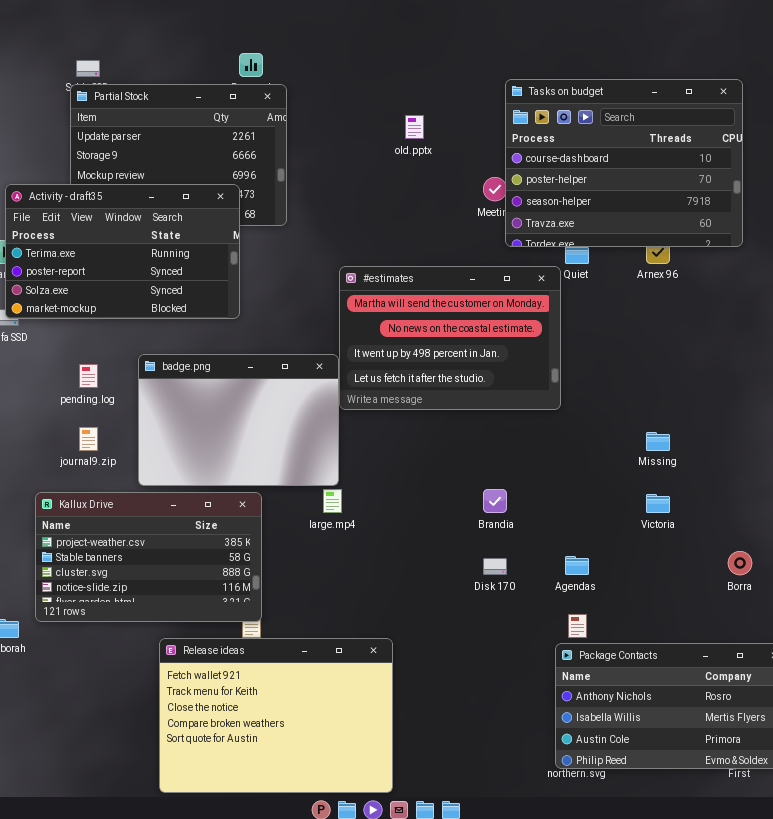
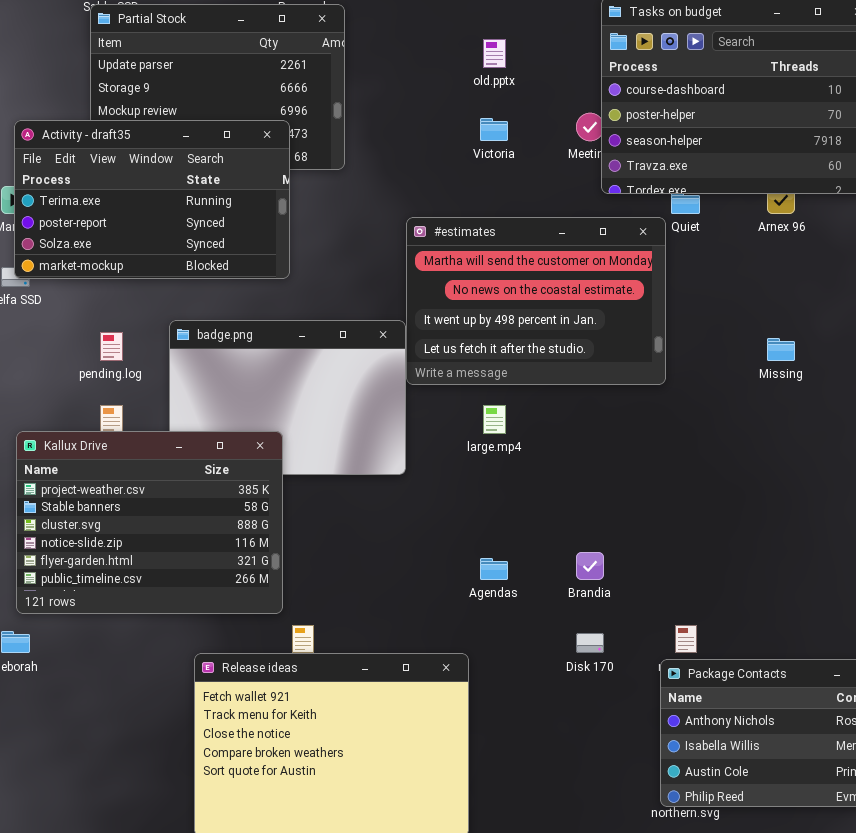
Missing: [646,432,670,451] -> [767,338,795,361], moved
large.mp4: [323,489,342,513] -> [483,405,506,434], moved
Brandia: [483,489,507,513] -> [576,552,604,580], moved
Kallux Drive: [35,492,262,622] -> [16,431,283,614], moved, resized
Victoria: [646,494,670,513] -> [480,118,508,141], moved
Agendas: [565,556,589,575] -> [480,558,508,580], moved
Disk 170: [483,558,507,575] -> [576,633,604,653], moved

